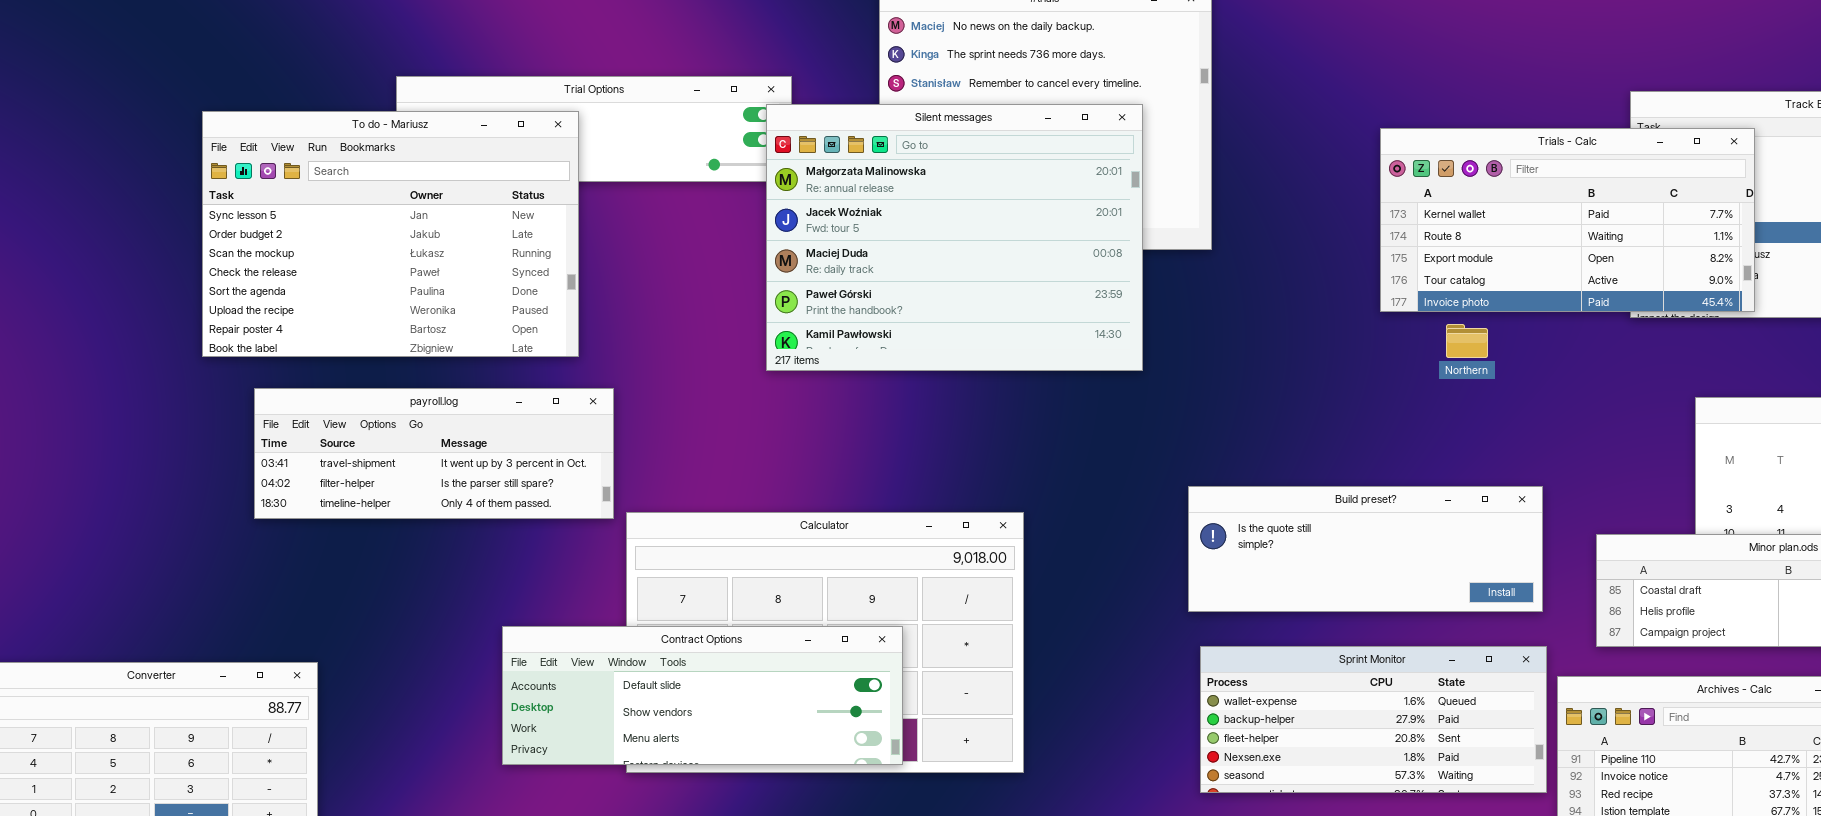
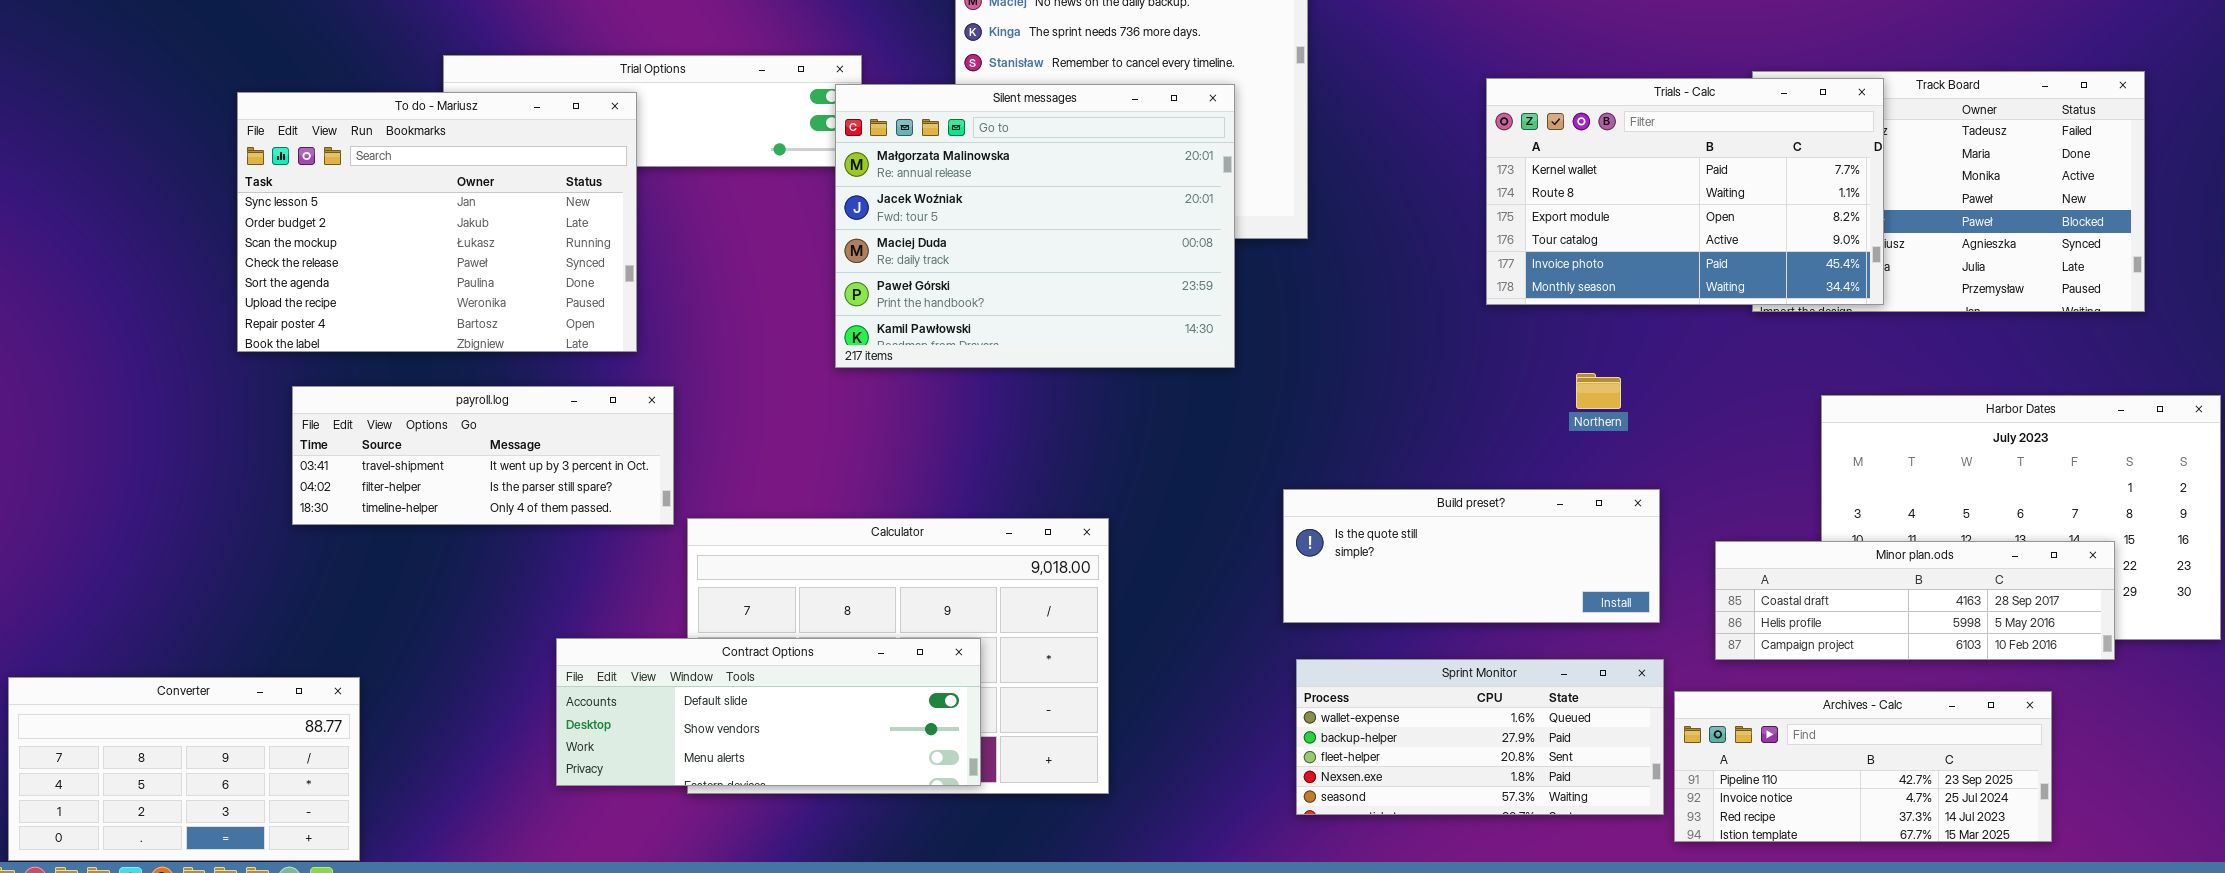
Trials - Calc: [1380,128,1755,312] -> [1486,78,1884,305], resized
Northern: [1446,324,1488,358] -> [1576,373,1621,409], moved

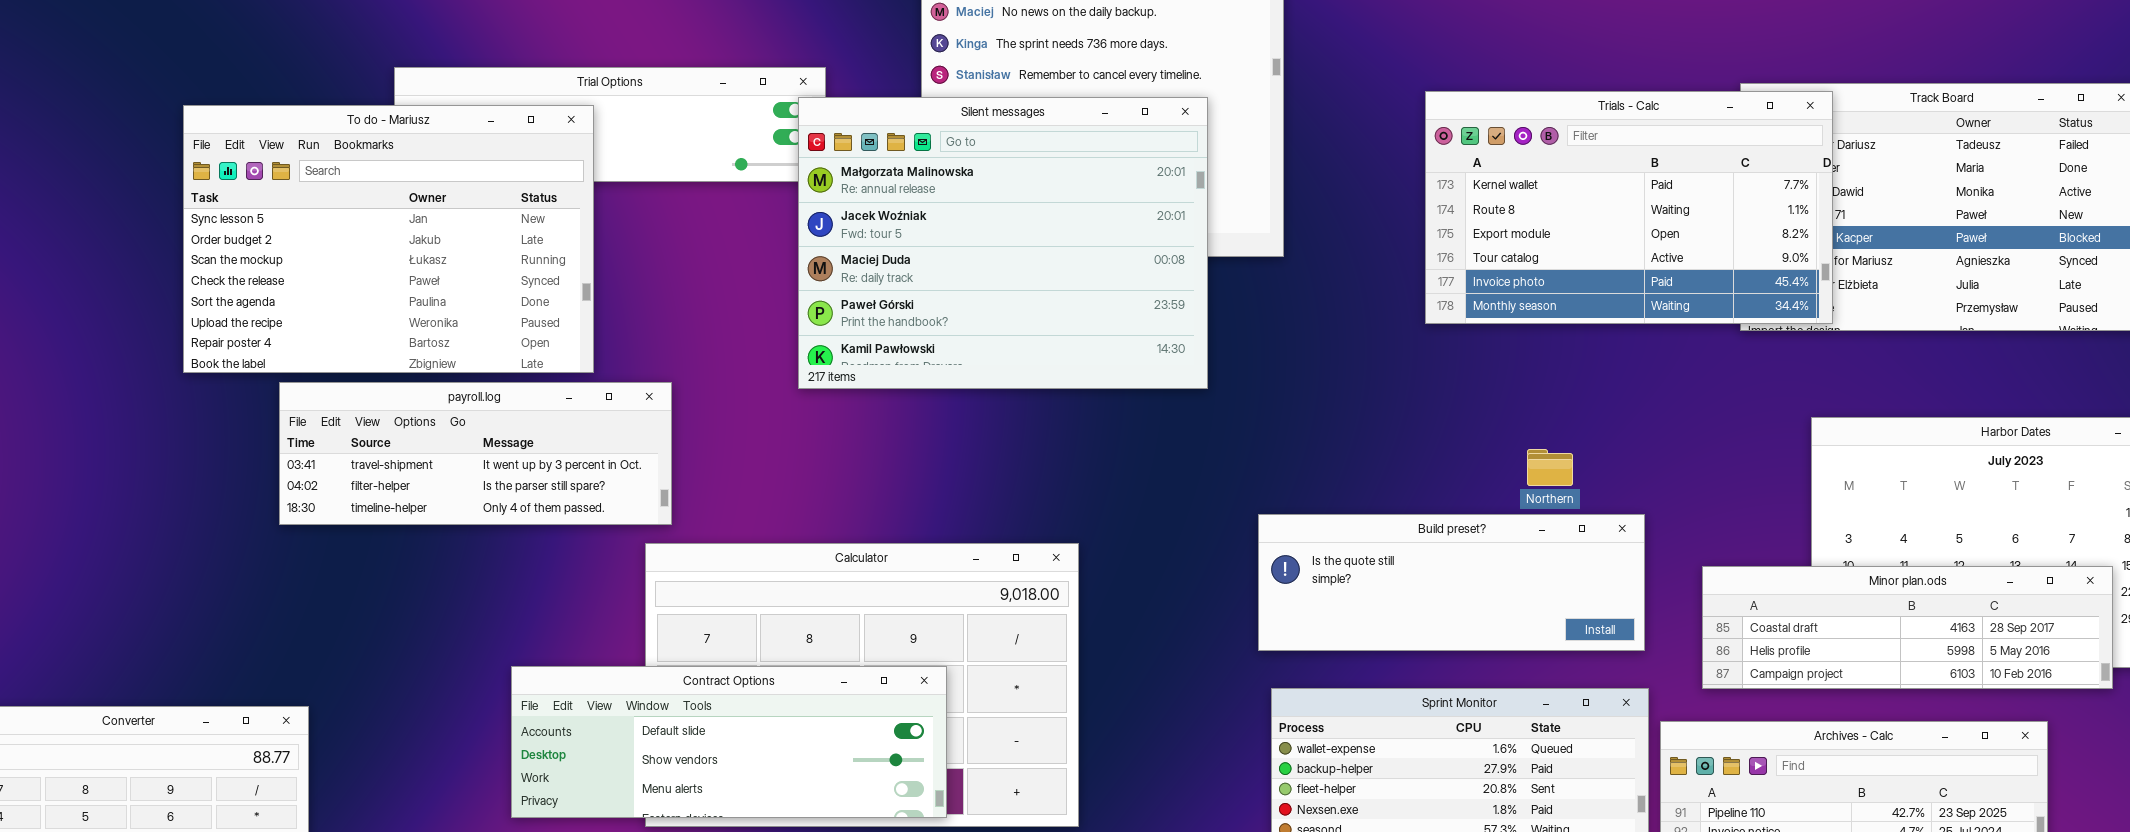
Trials - Calc: [1486,78,1884,305] -> [1425,91,1833,324], moved
Northern: [1576,373,1621,409] -> [1527,449,1573,486], moved
payroll.log: [292,386,674,525] -> [279,382,672,525], moved

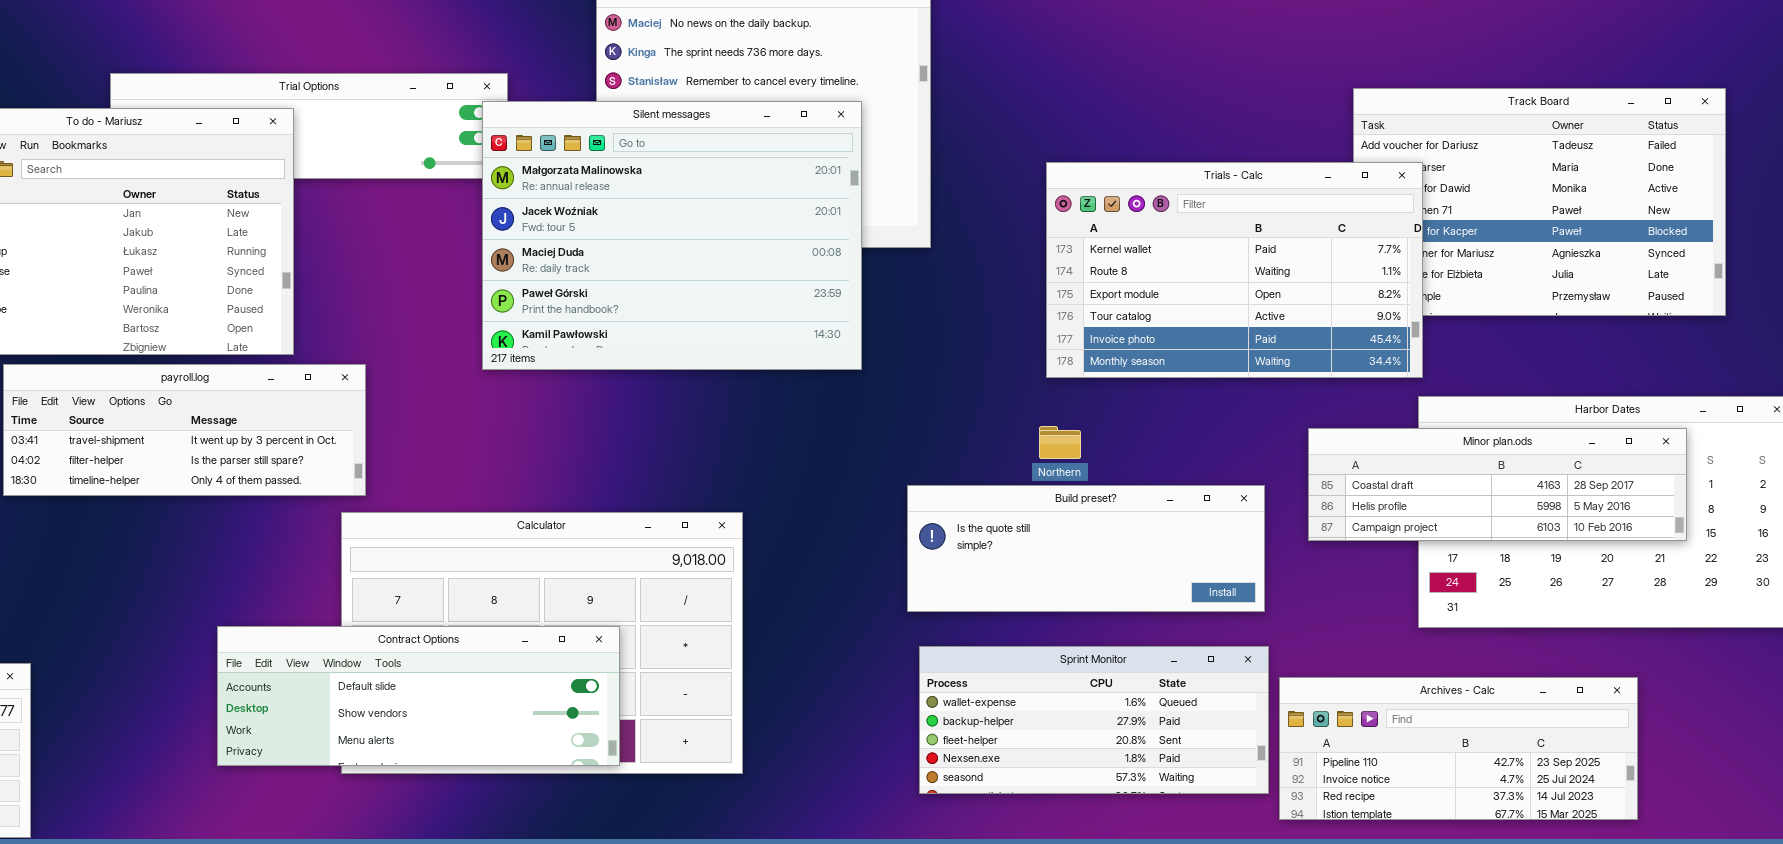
Trials - Calc: [1425,91,1833,324] -> [1046,162,1423,378], moved
Northern: [1527,449,1573,486] -> [1039,426,1081,459], moved
Minor plan.ods: [1702,566,2113,689] -> [1308,428,1687,541], moved

